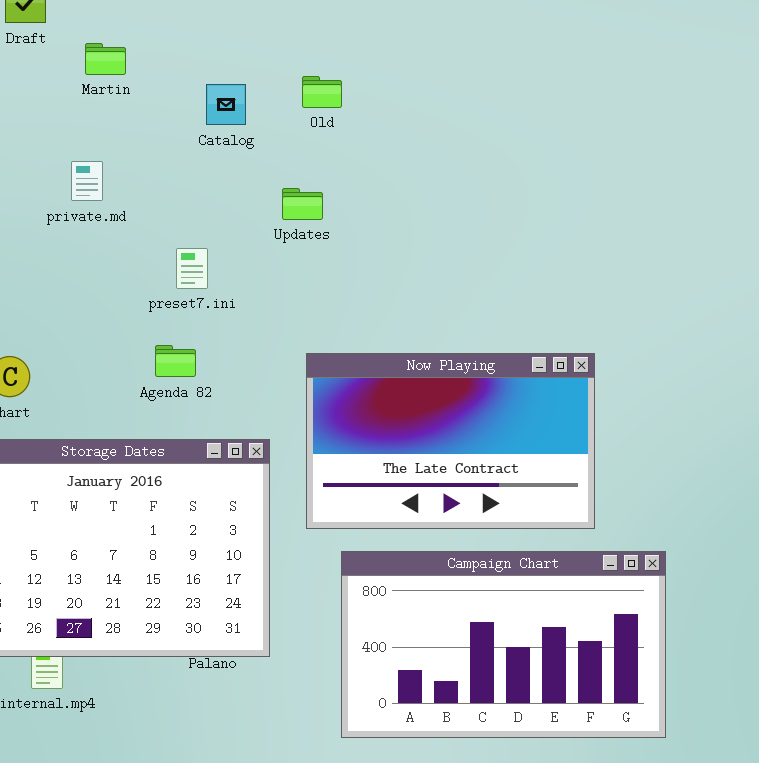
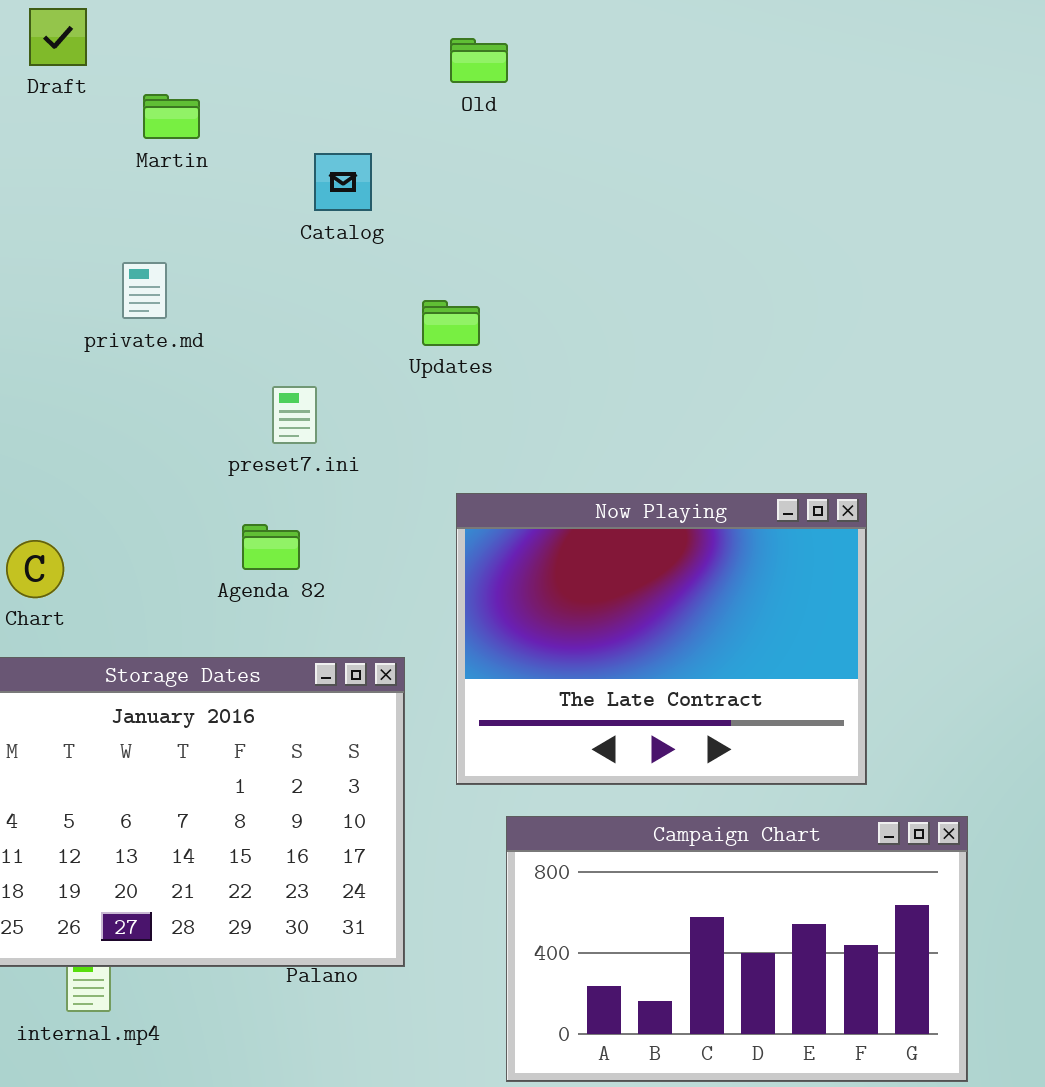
Old: [302,76,342,108] -> [450,38,508,83], moved
Now Playing: [306,353,595,529] -> [456,493,867,785], resized

